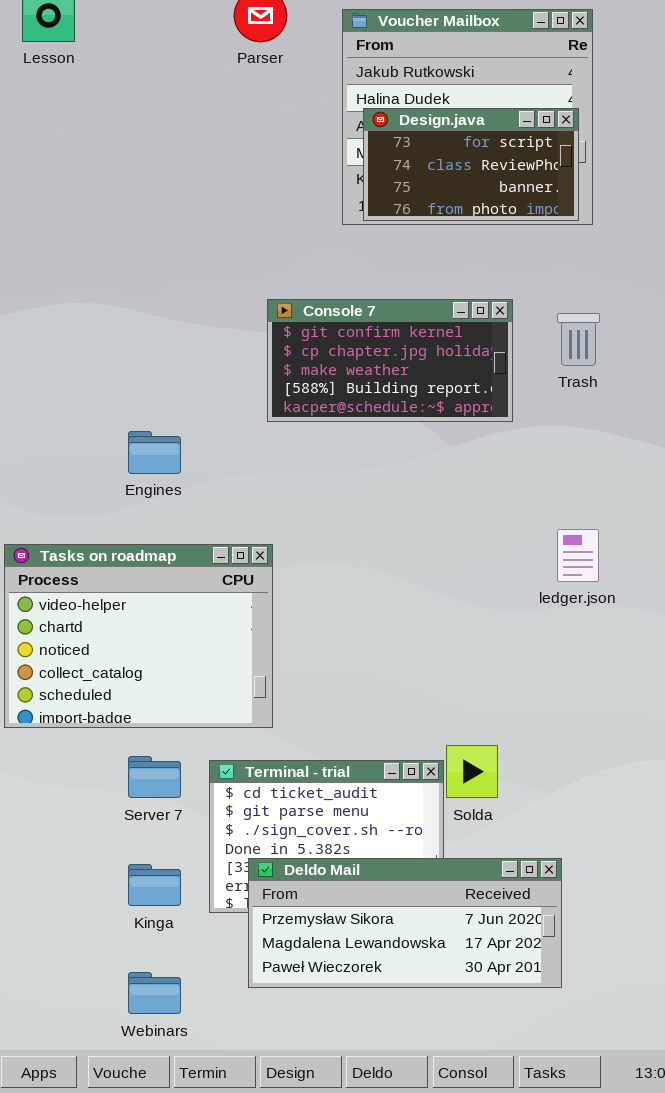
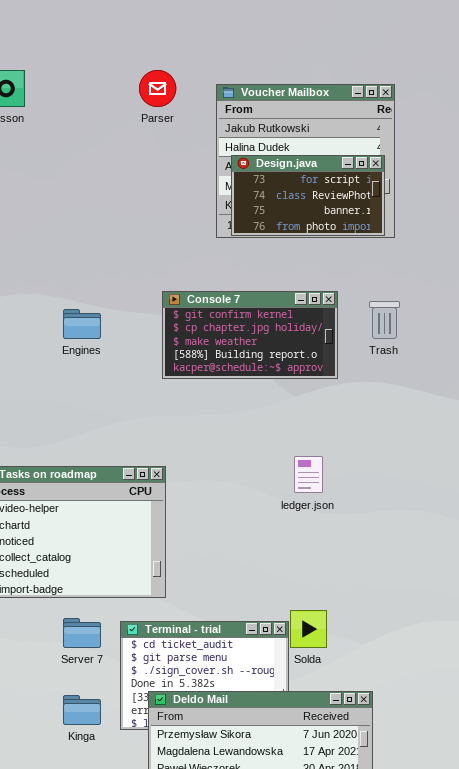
Engines: [128,431,181,474] -> [63,309,101,339], moved
ledger.json: [557,529,599,582] -> [294,456,323,493], moved

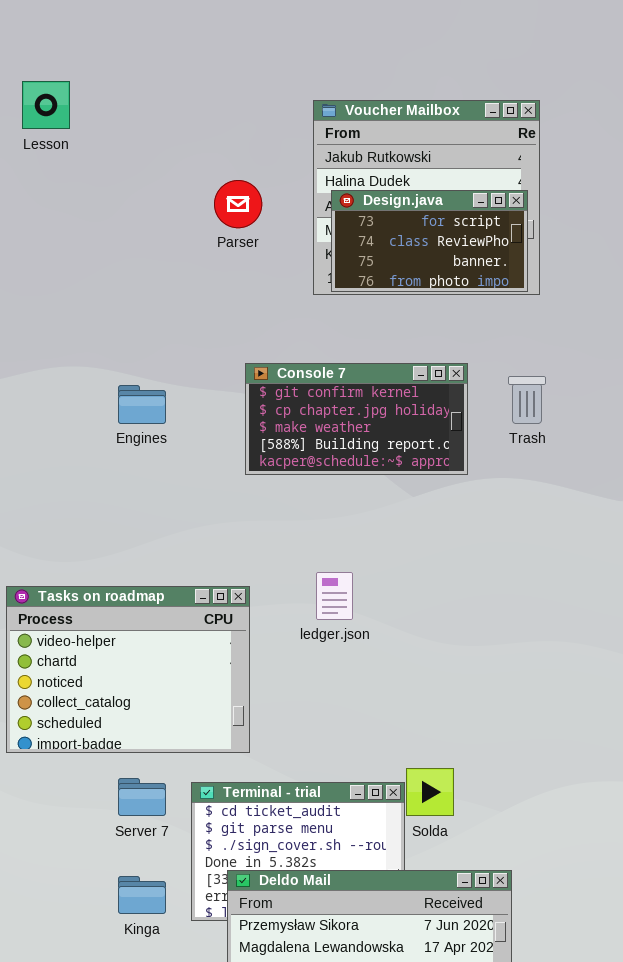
Parser: [139,70,176,107] -> [214,180,262,228], moved
ledger.json: [294,456,323,493] -> [316,572,353,620], moved

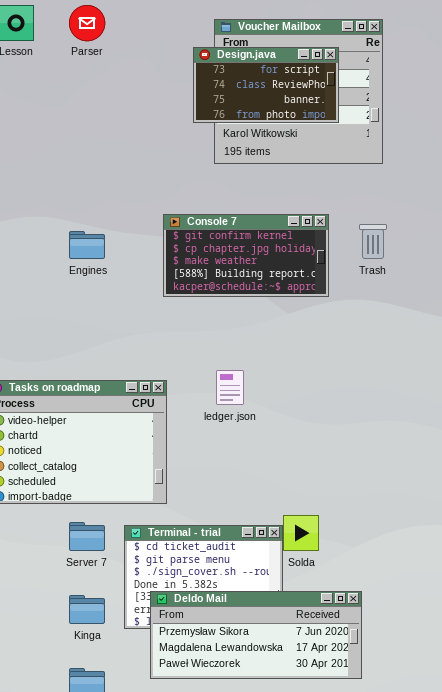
Parser: [214,180,262,228] -> [69,5,105,41], moved
Design.java: [331,190,528,292] -> [193,47,339,123], moved

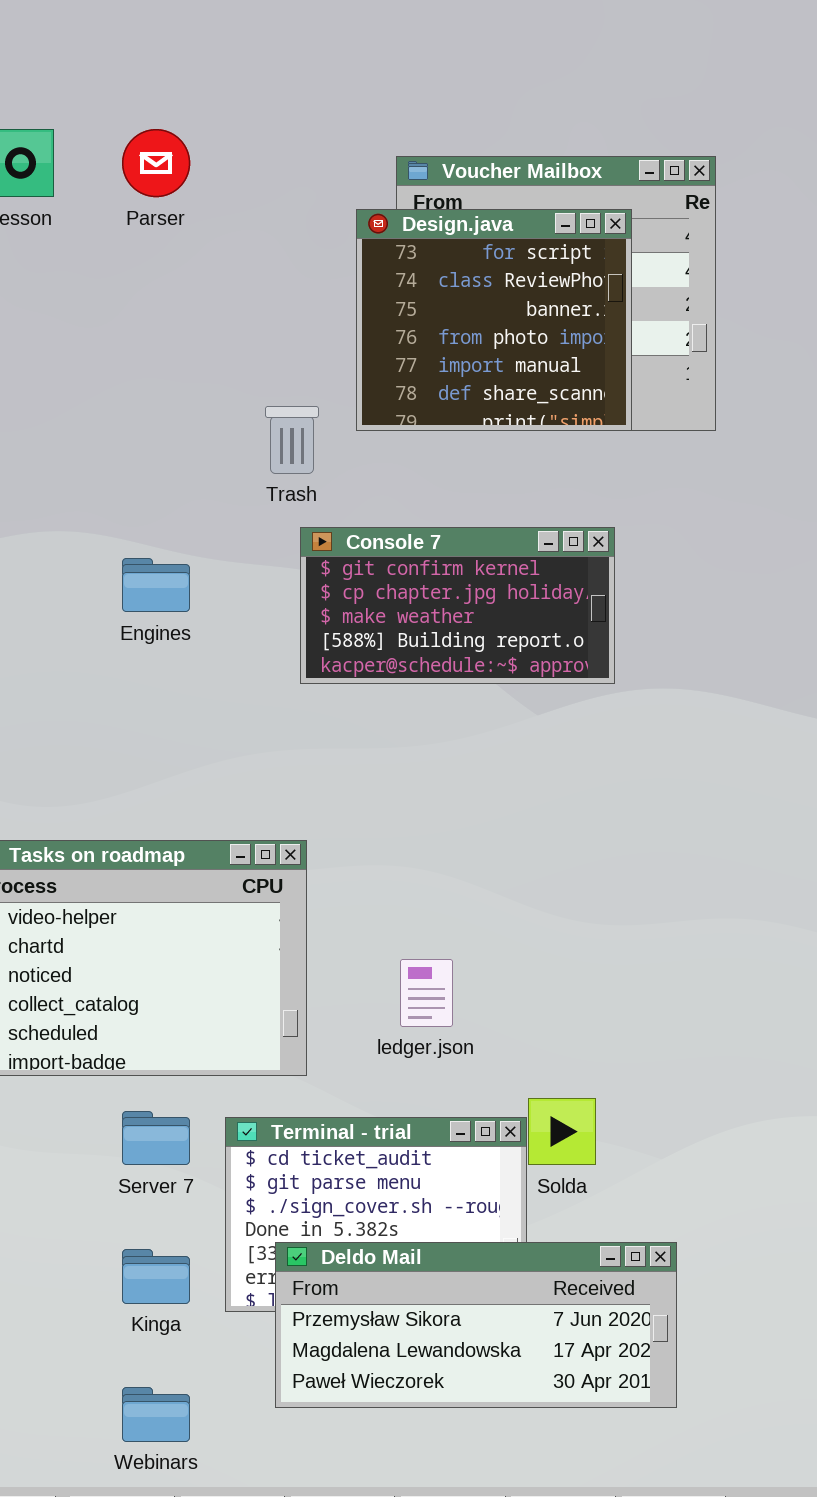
Design.java: [193,47,339,123] -> [356,209,632,431], resized
Trash: [359,224,387,259] -> [265,406,319,474], moved
ledger.json: [216,370,244,405] -> [400,959,453,1027], moved

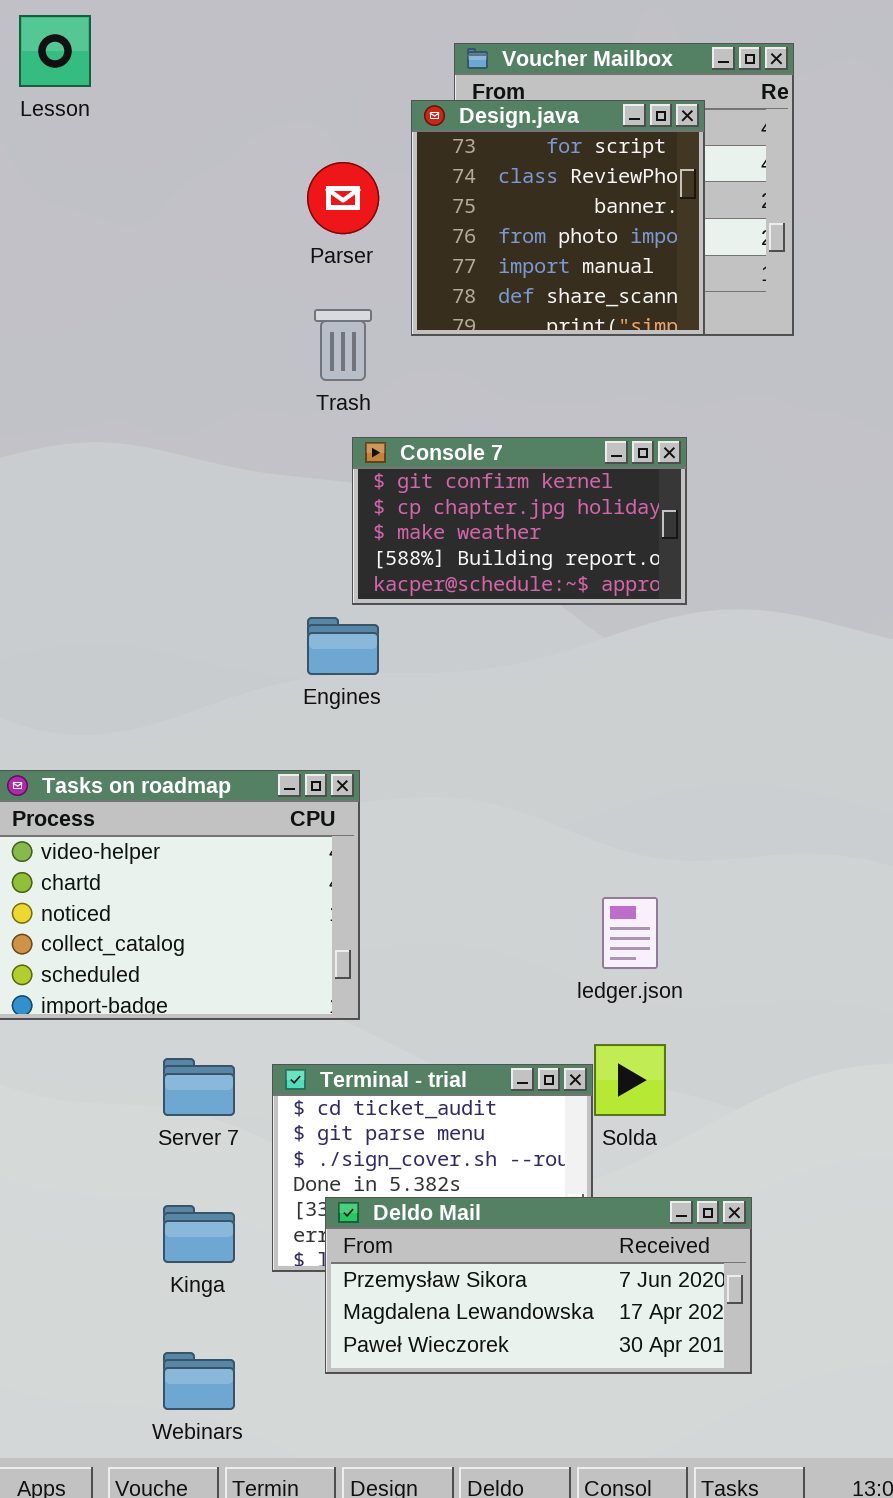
Parser: [122,129,190,197] -> [307,162,379,234], moved
Engines: [122,558,190,612] -> [307,617,379,675], moved
ledger.json: [400,959,453,1027] -> [602,897,658,969], moved

